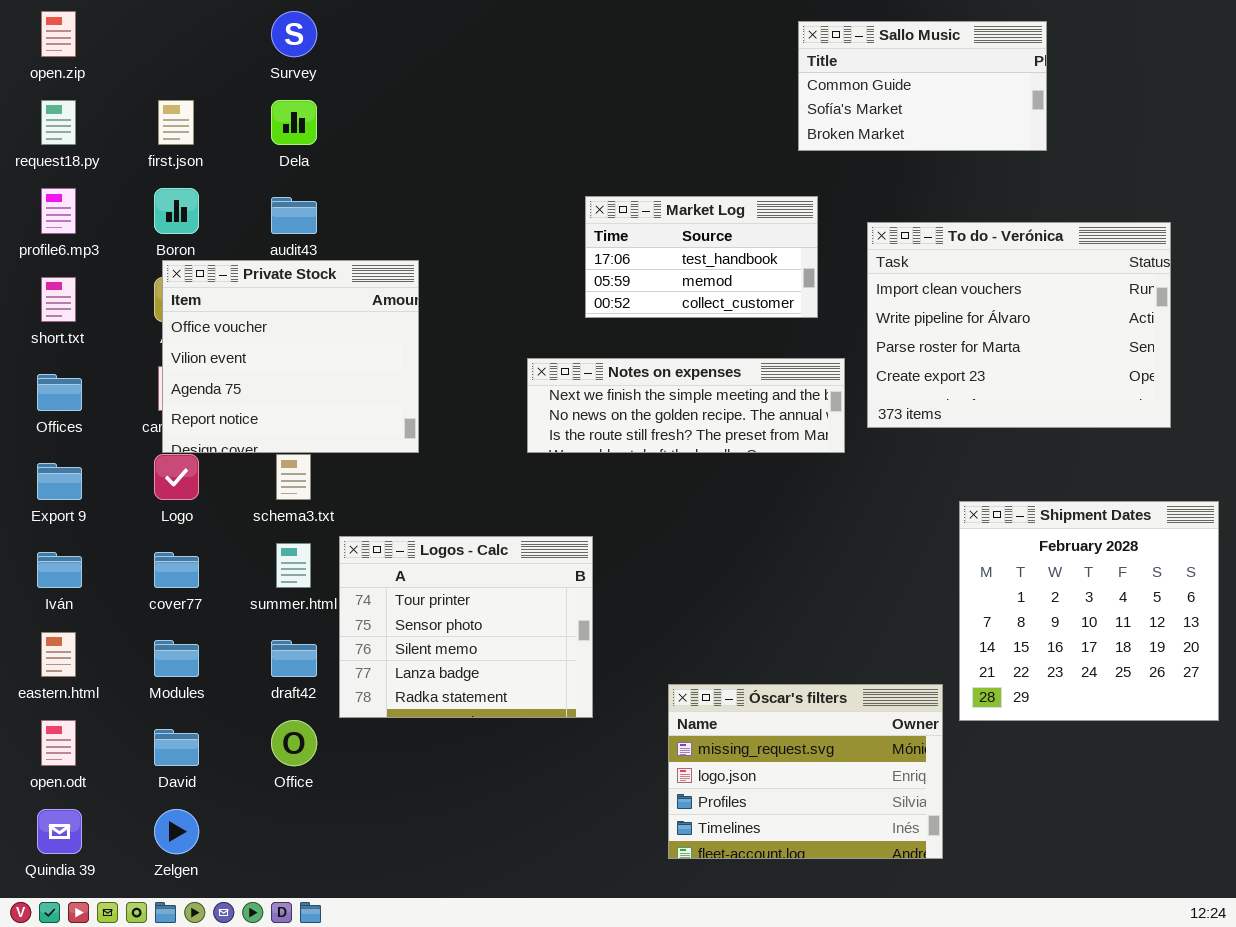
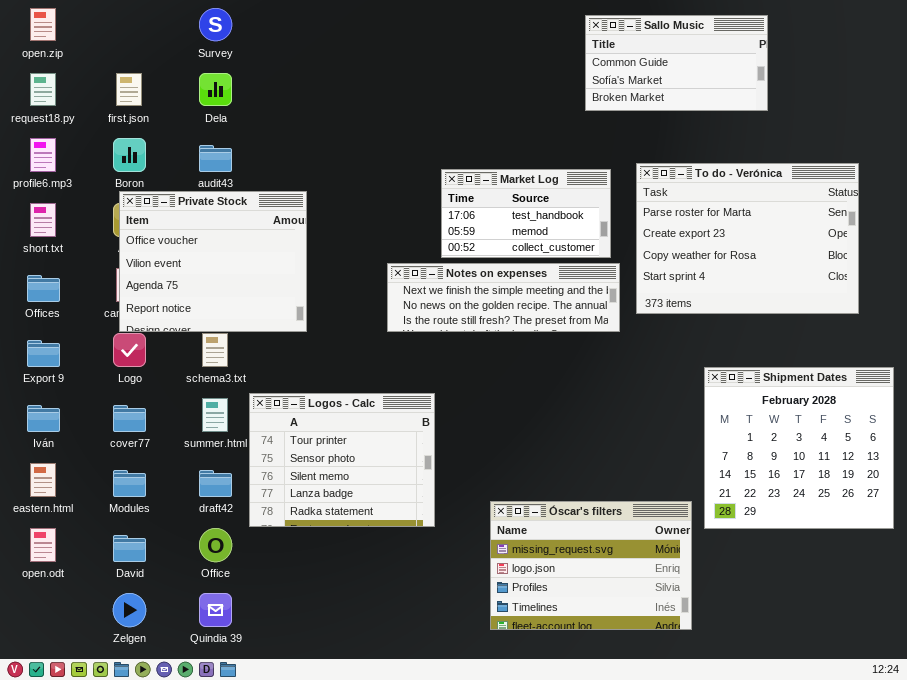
Market Log: [585,196,818,318] -> [441,169,611,258], moved
To do - Verónica: [867,222,1171,428] -> [636,163,859,314], scrolled down 2 rows
Quindia 39: [37,809,82,854] -> [199,593,232,627], moved

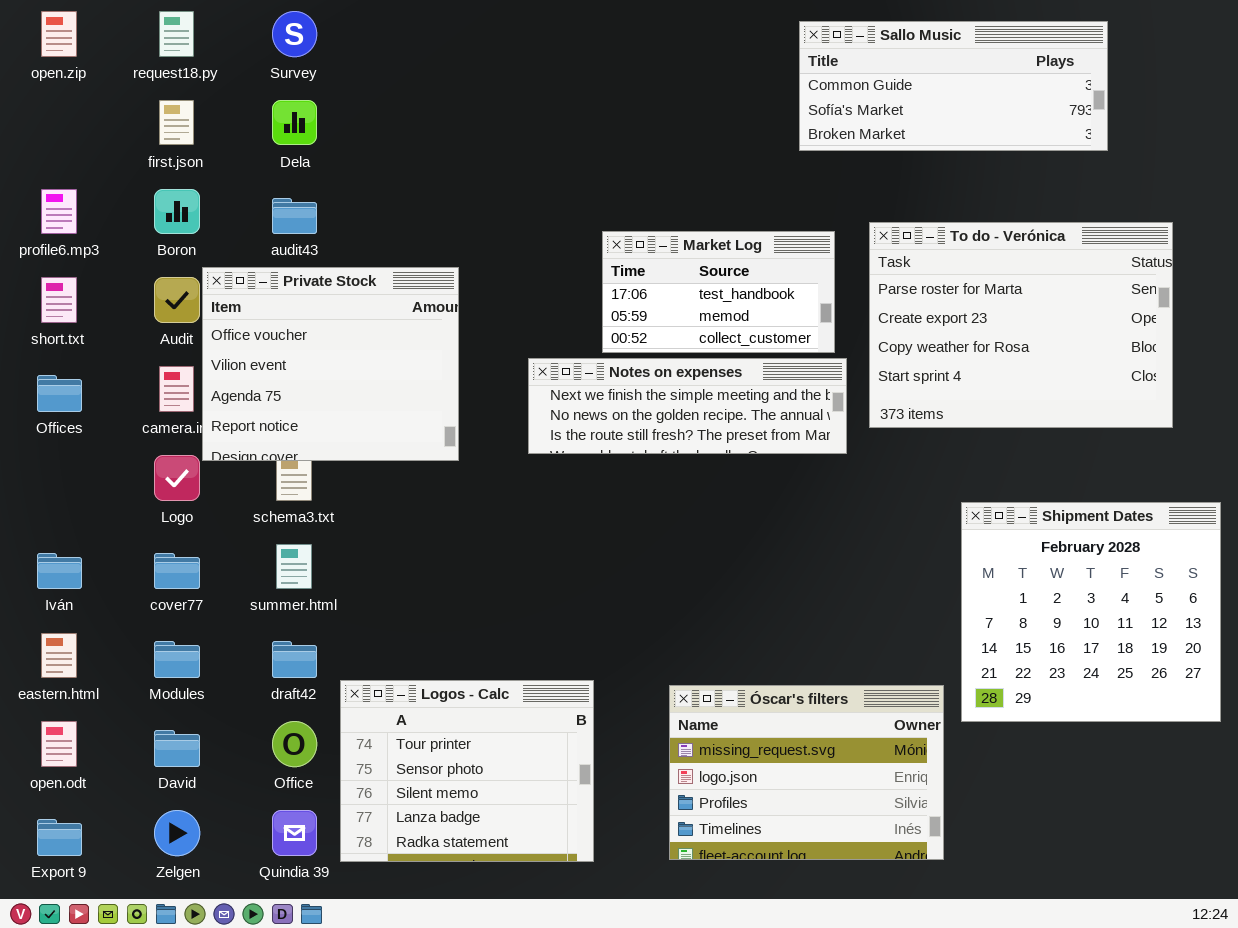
Sallo Music: [585,15,768,111] -> [799,21,1108,151], resized
request18.py: [30,73,56,106] -> [159,11,194,57], moved
Private Stock: [119,191,307,332] -> [202,267,459,461], moved
Export 9: [27,340,60,367] -> [37,819,82,856], moved
Logos - Calc: [249,393,435,527] -> [340,680,594,862], moved

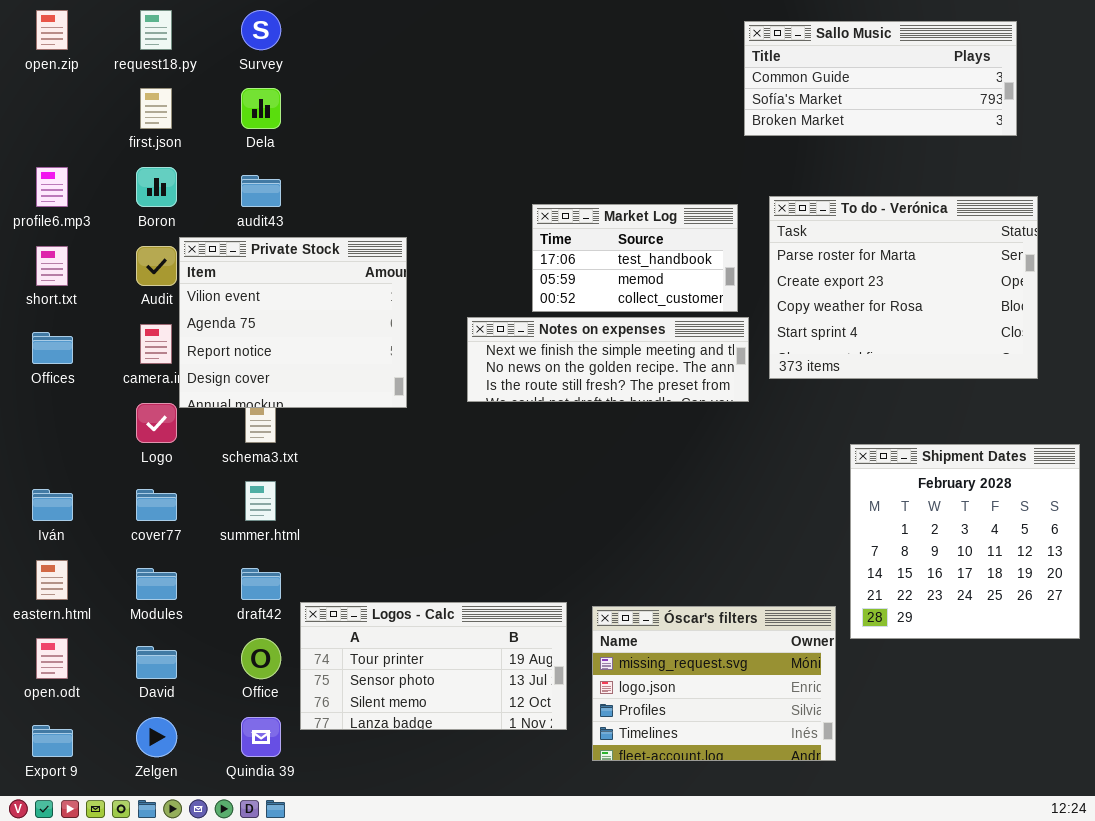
Sallo Music: [799,21,1108,151] -> [744,21,1017,136], moved
Private Stock: [202,267,459,461] -> [179,237,407,408], scrolled down 1 row
Logos - Calc: [340,680,594,862] -> [300,602,567,730], resized

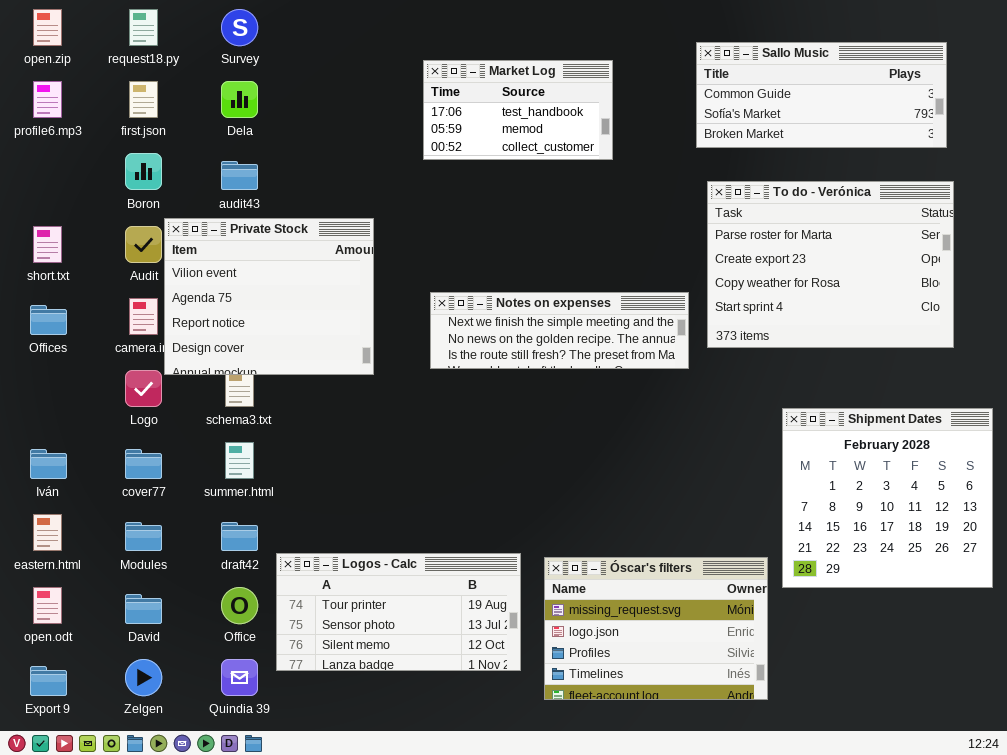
Sallo Music: [744,21,1017,136] -> [696,42,947,148], moved
profile6.mp3: [36,167,68,207] -> [33,81,62,118], moved
Market Log: [532,204,738,312] -> [423,60,613,160], moved

